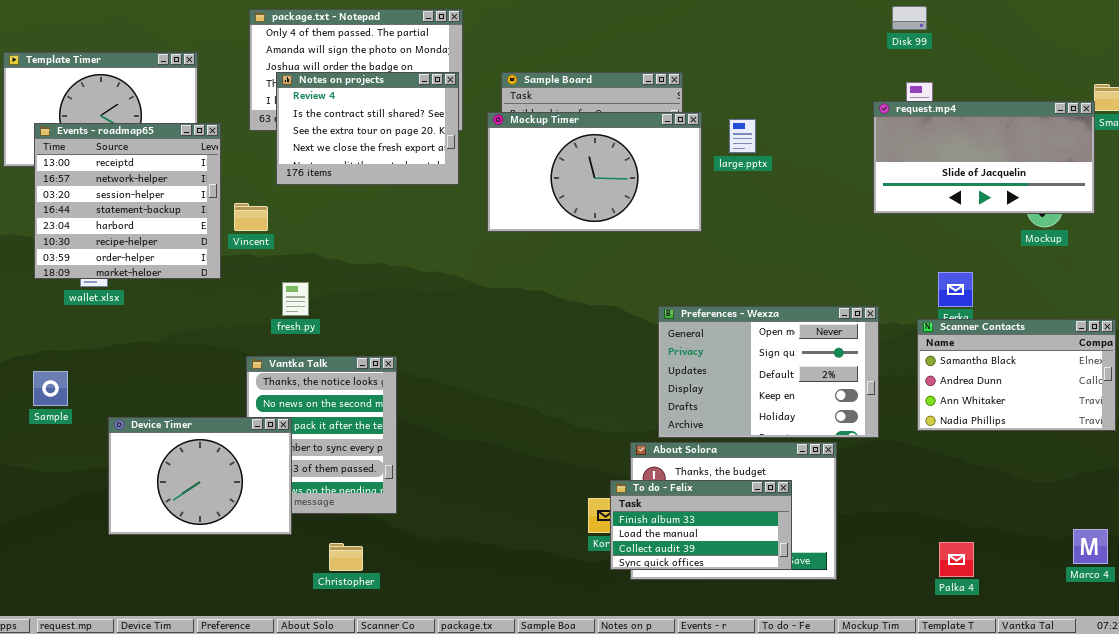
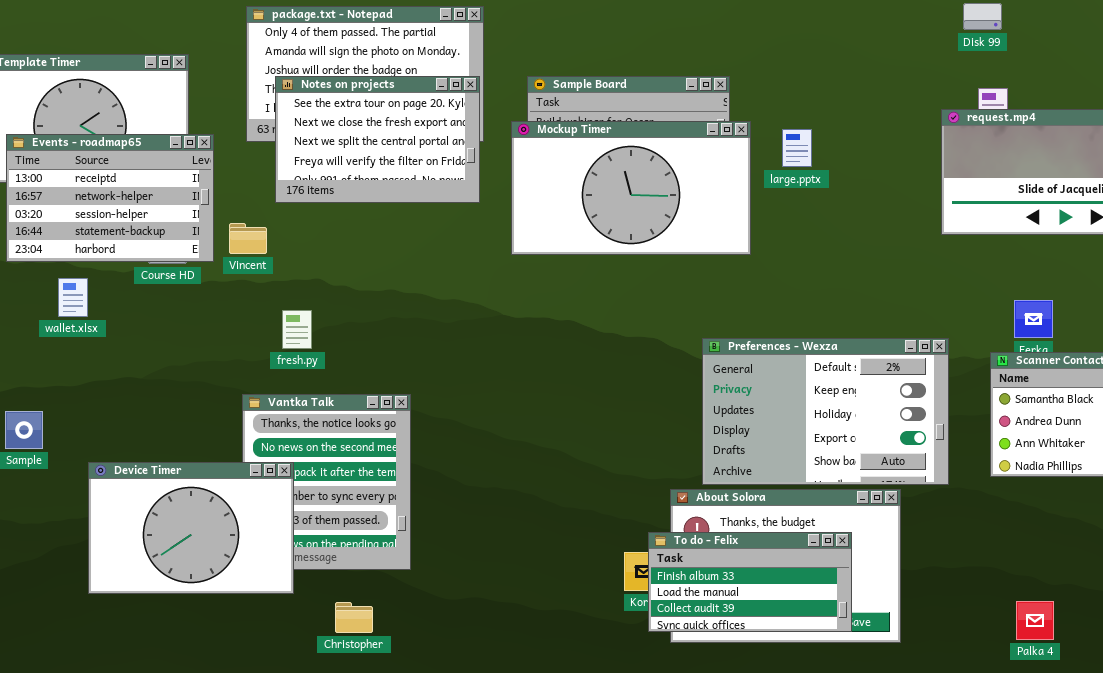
Notes on projects: [276,72,459,185] -> [275,76,480,203], scrolled down 2 rows
Events - roadmap65: [34,123,221,279] -> [6,134,214,262], resized
Preferences - Wexza: [658,306,879,438] -> [702,338,949,485], scrolled down 2 rows

